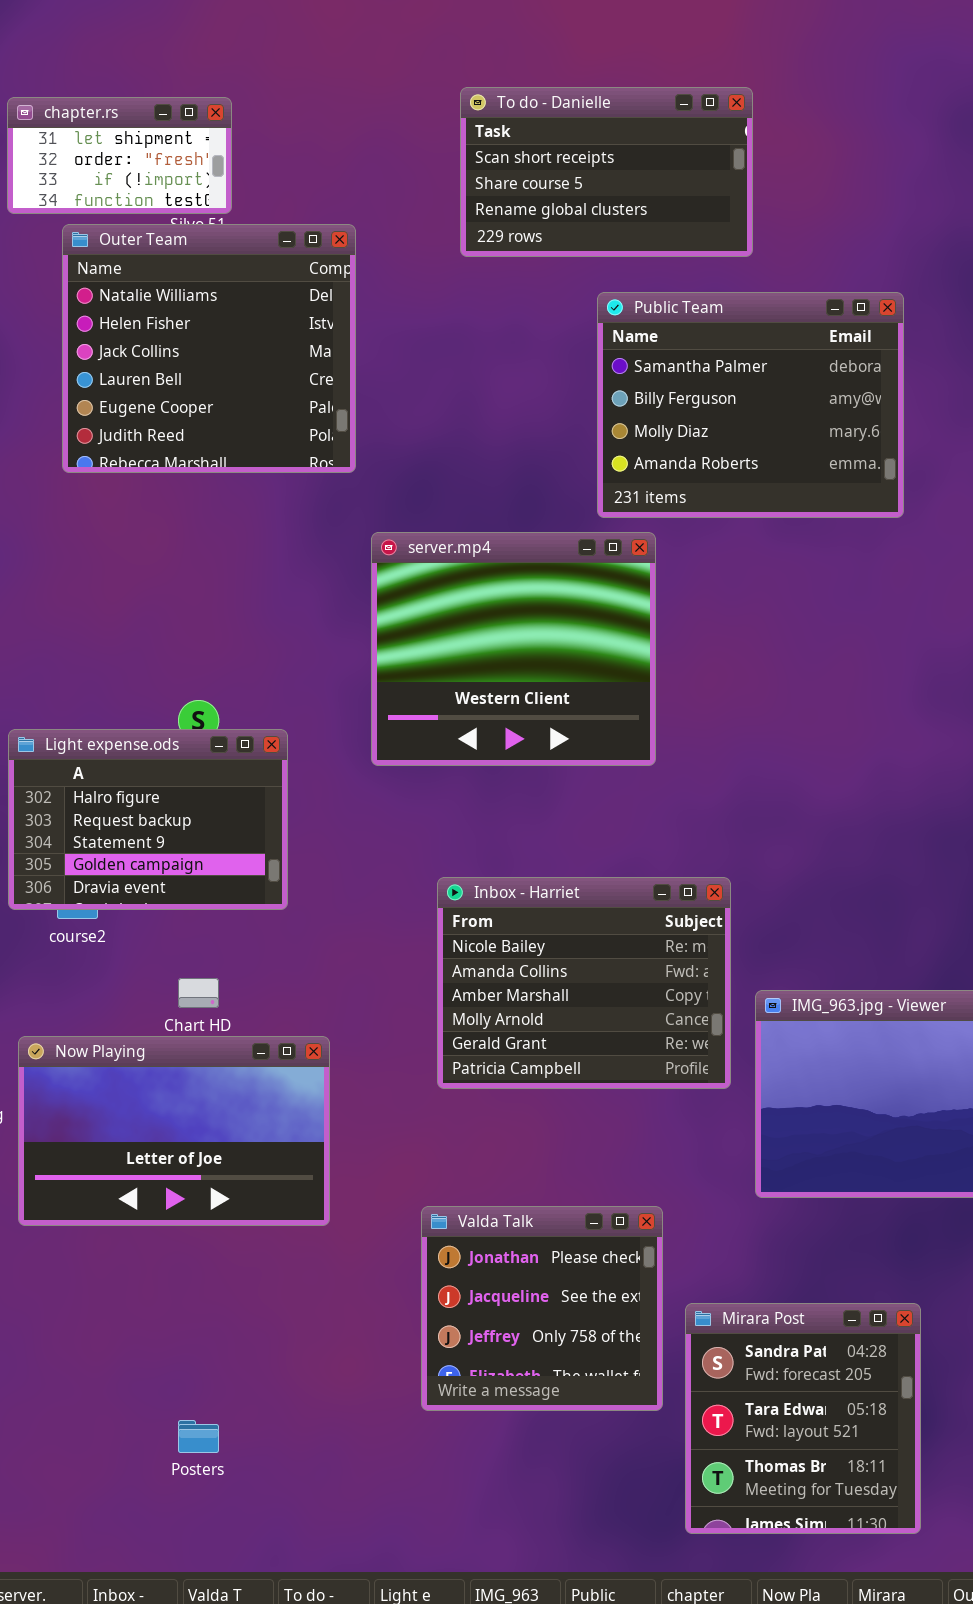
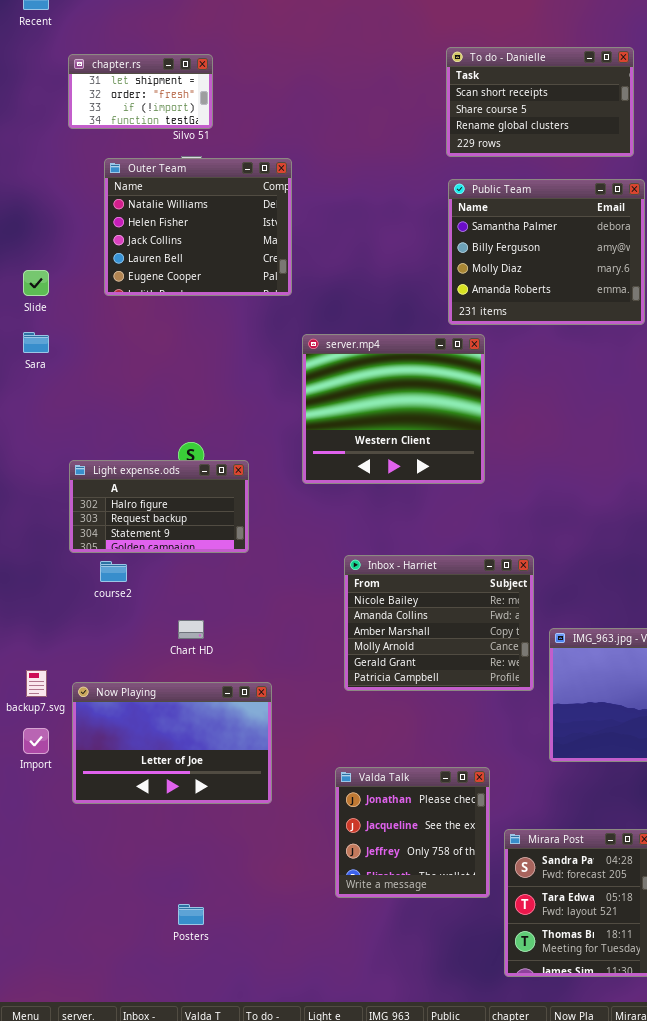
To do - Danielle: [460,87,753,257] -> [446,47,634,157], moved
Outer Team: [62,224,356,473] -> [104,158,292,296], resized
Light expense.ods: [8,729,288,910] -> [69,460,249,553], resized
Now Playing: [18,1036,330,1226] -> [72,682,272,804], moved

